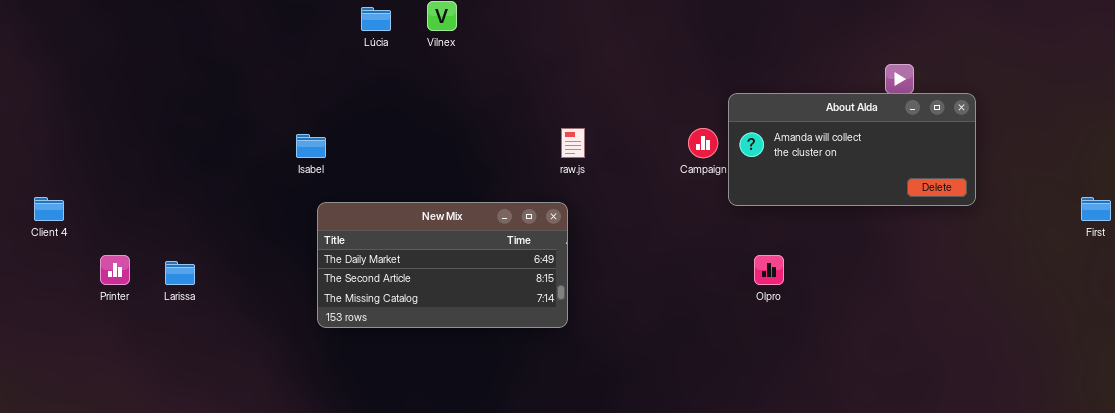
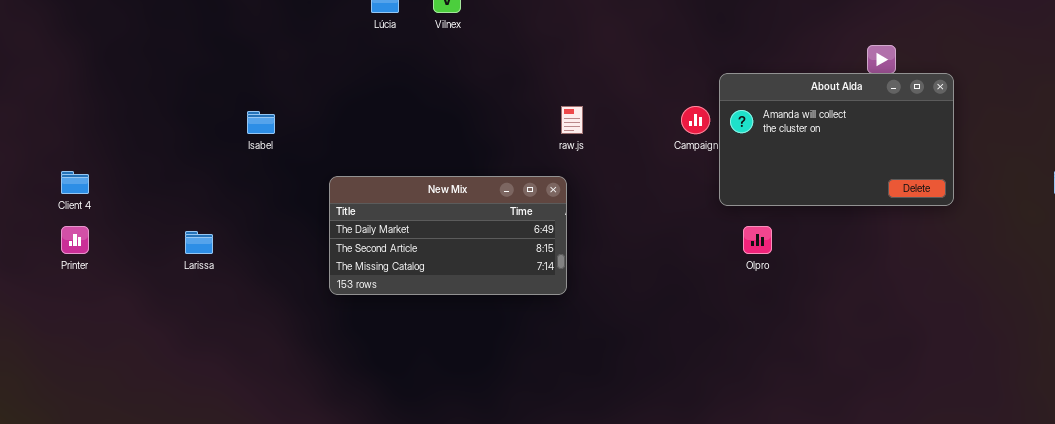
About Alda: [728,93,976,206] -> [719,73,954,206], resized
Isabel: [296,134,326,158] -> [247,111,275,134], moved
Printer: [100,255,130,285] -> [61,226,89,254], moved

